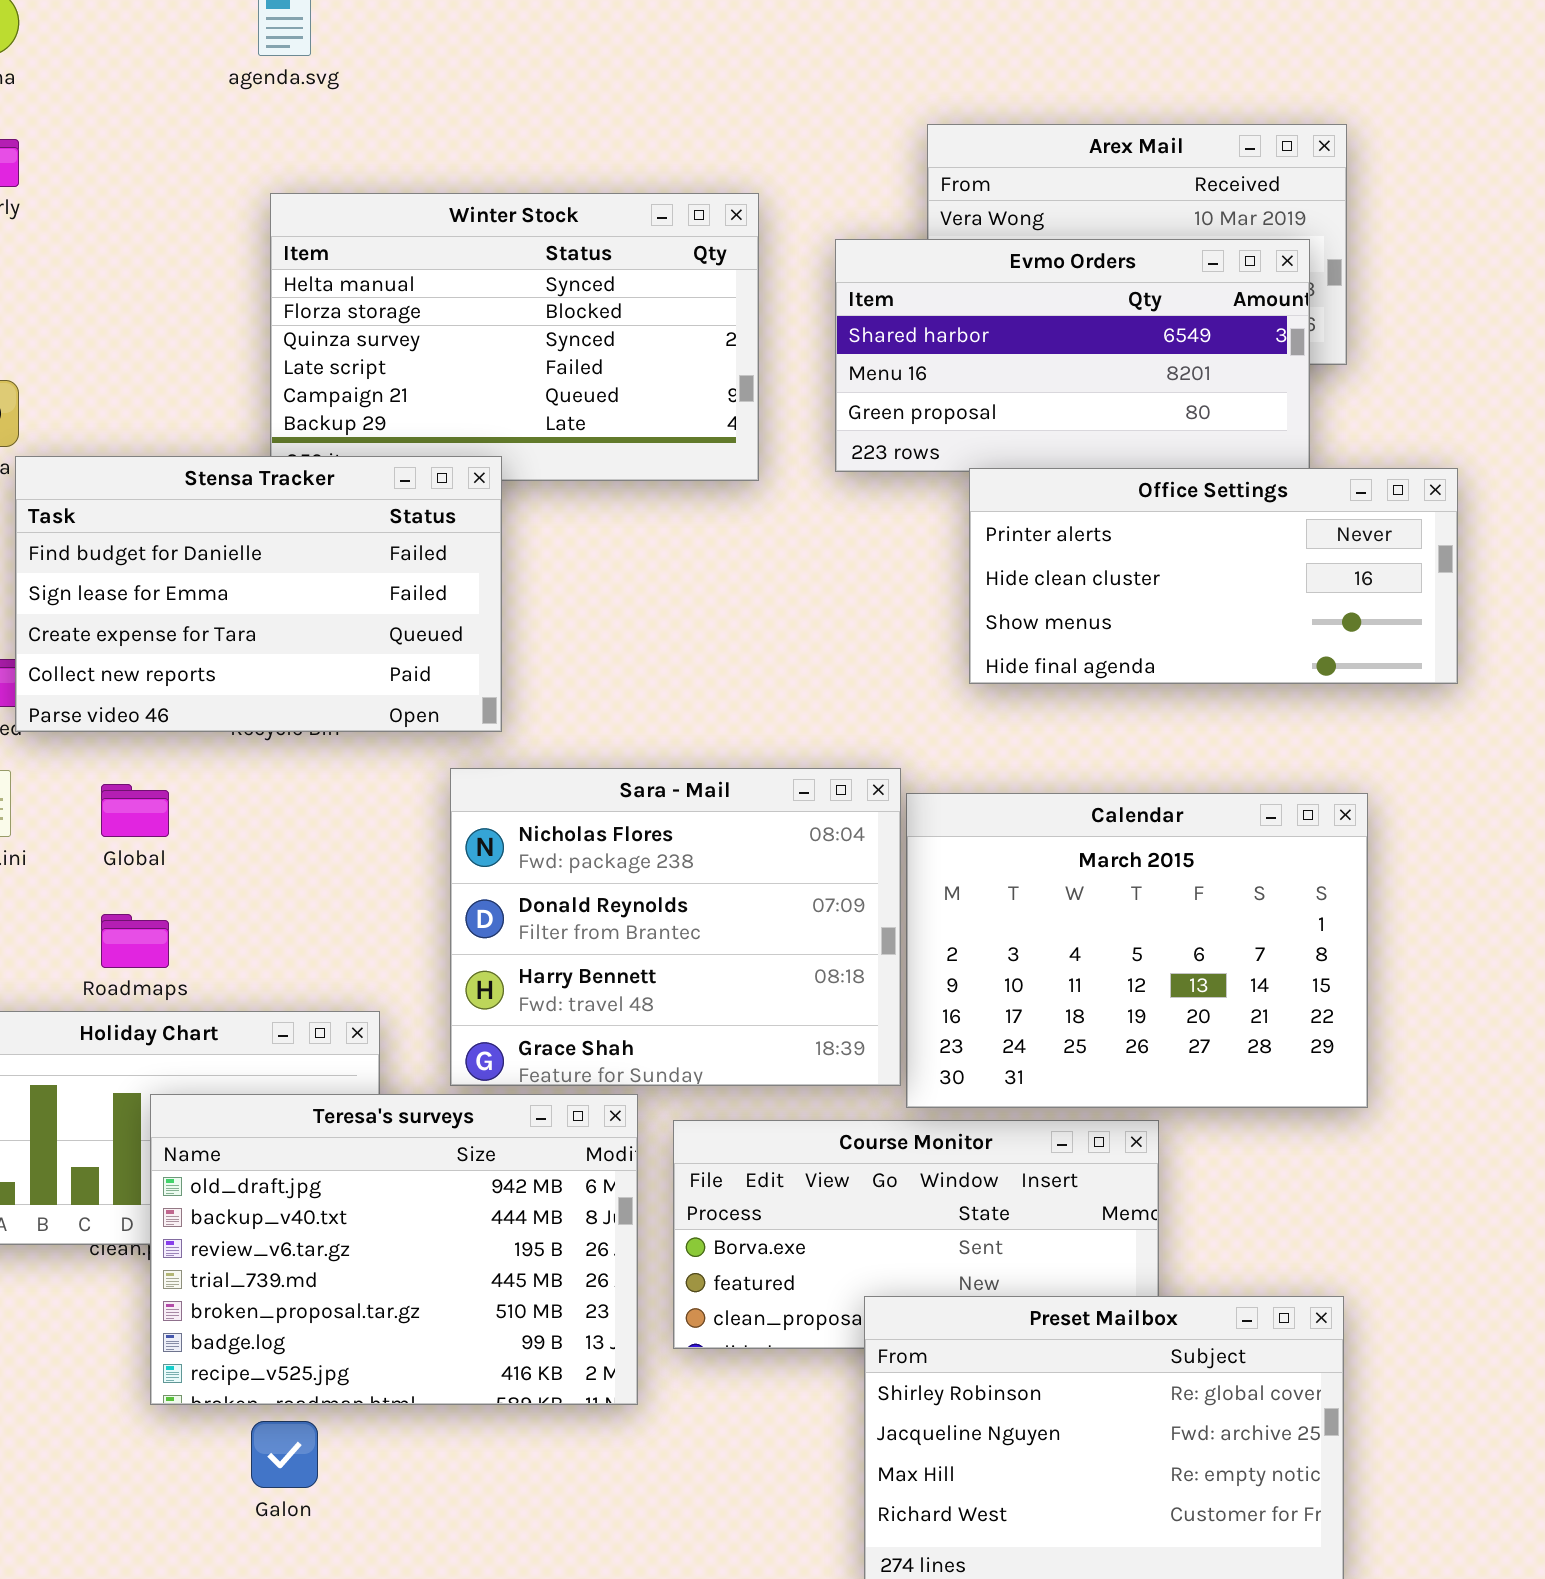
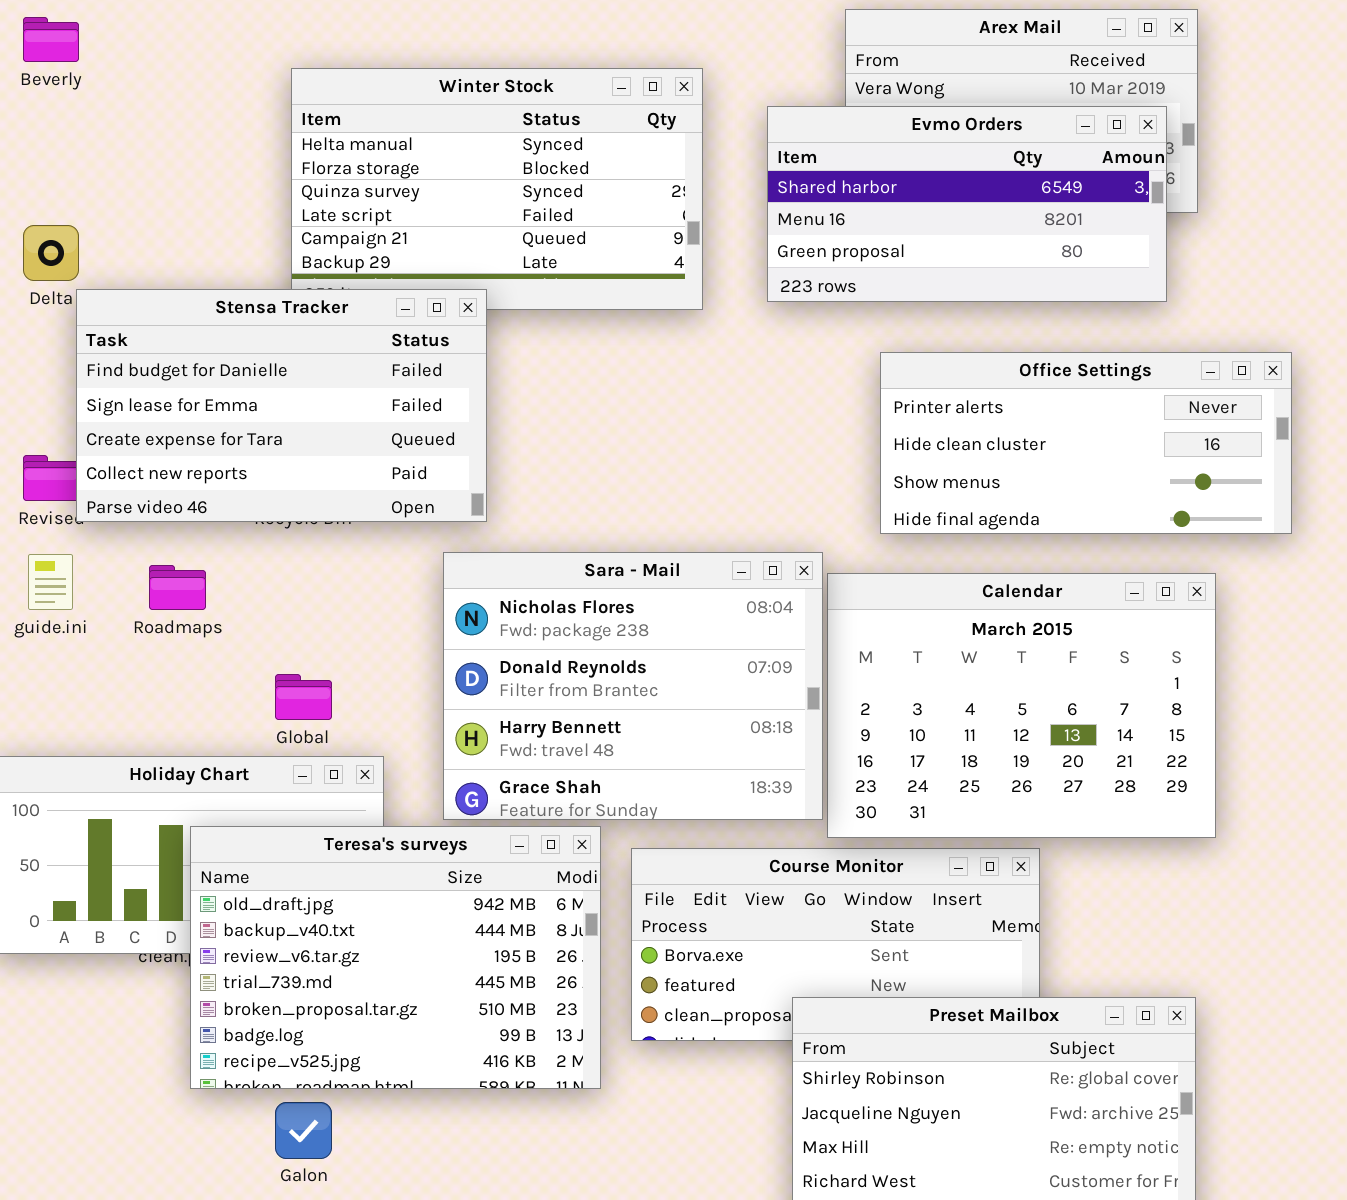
Office Settings: [969,468,1458,684] -> [880,352,1292,534], moved
Global: [101,784,169,837] -> [275,674,332,720], moved
Roadmaps: [101,914,169,968] -> [149,565,206,610], moved

